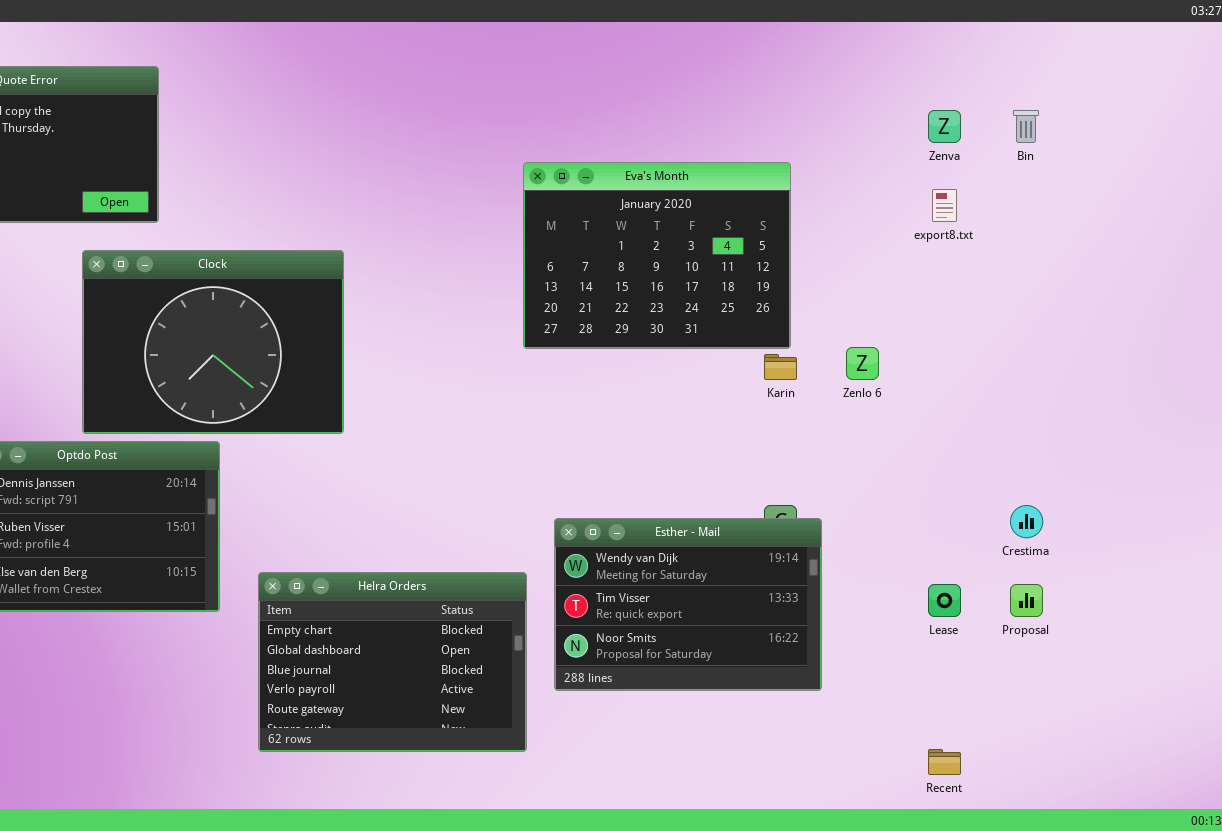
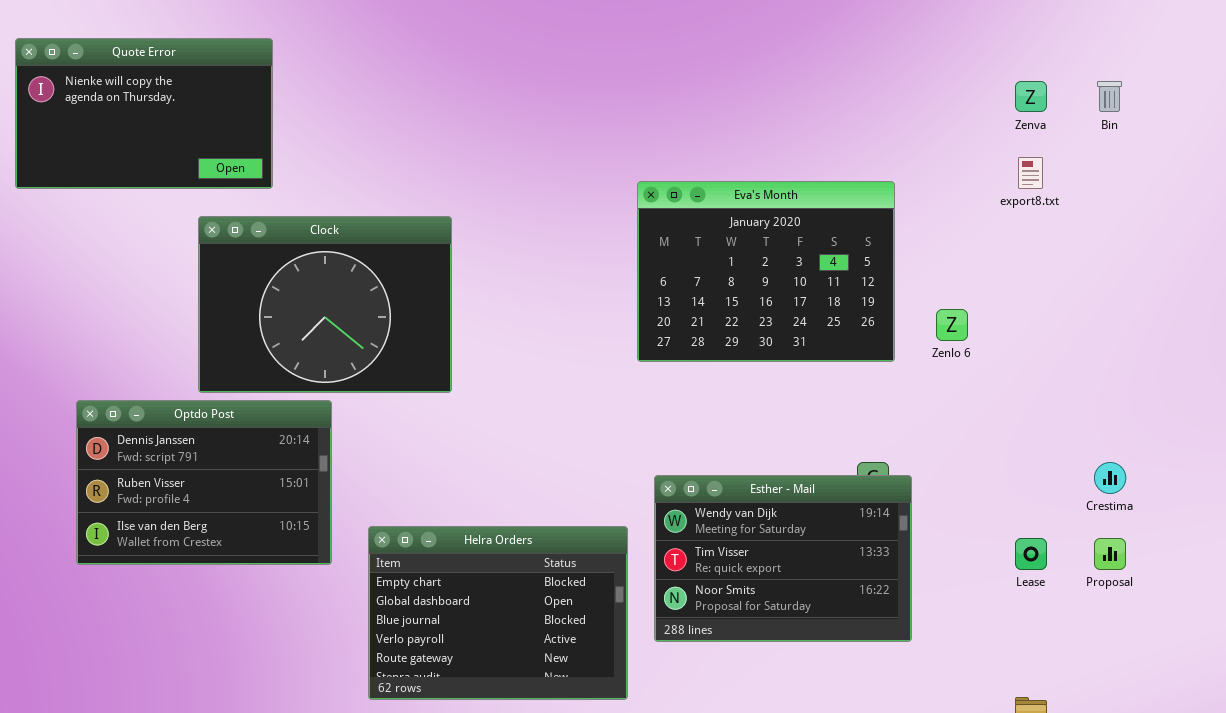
Eva's Month: [523,162,791,349] -> [637,181,895,362], moved

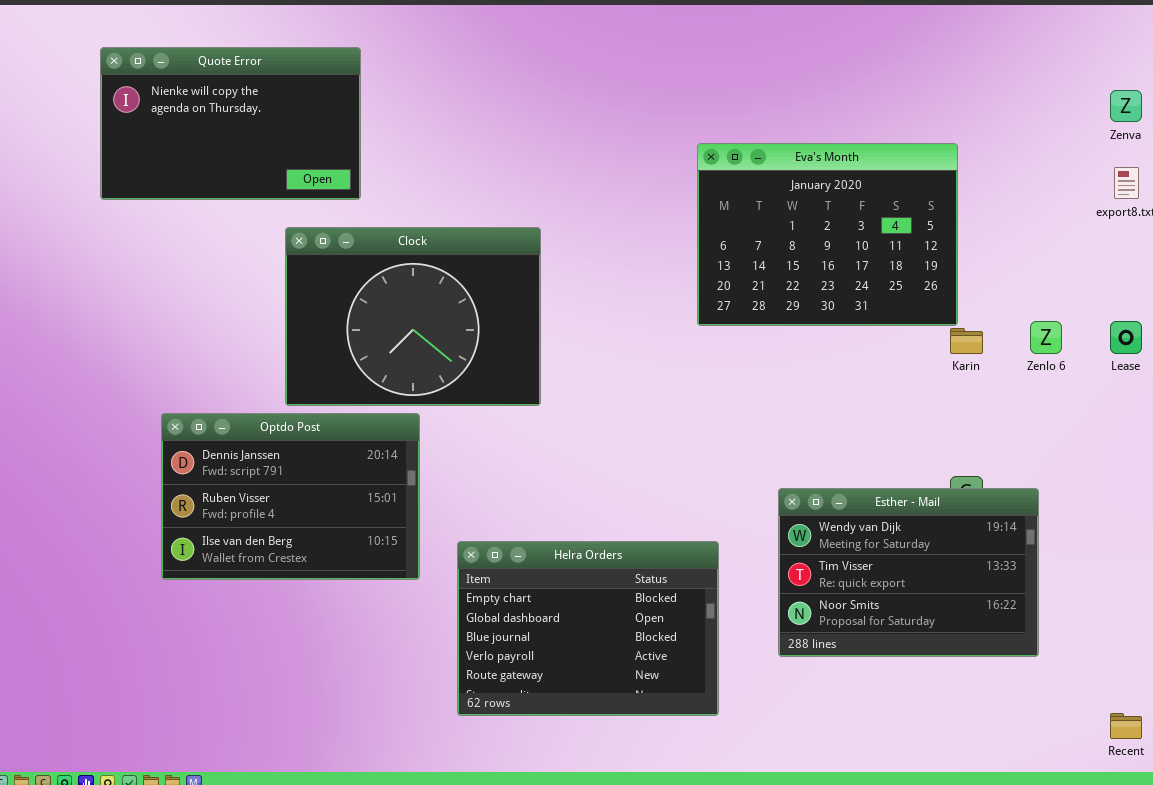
Eva's Month: [637,181,895,362] -> [697,143,958,326], moved
Esther - Mail: [654,475,912,642] -> [778,488,1039,657], moved
Lease: [1015,538,1047,570] -> [1110,321,1142,354], moved

